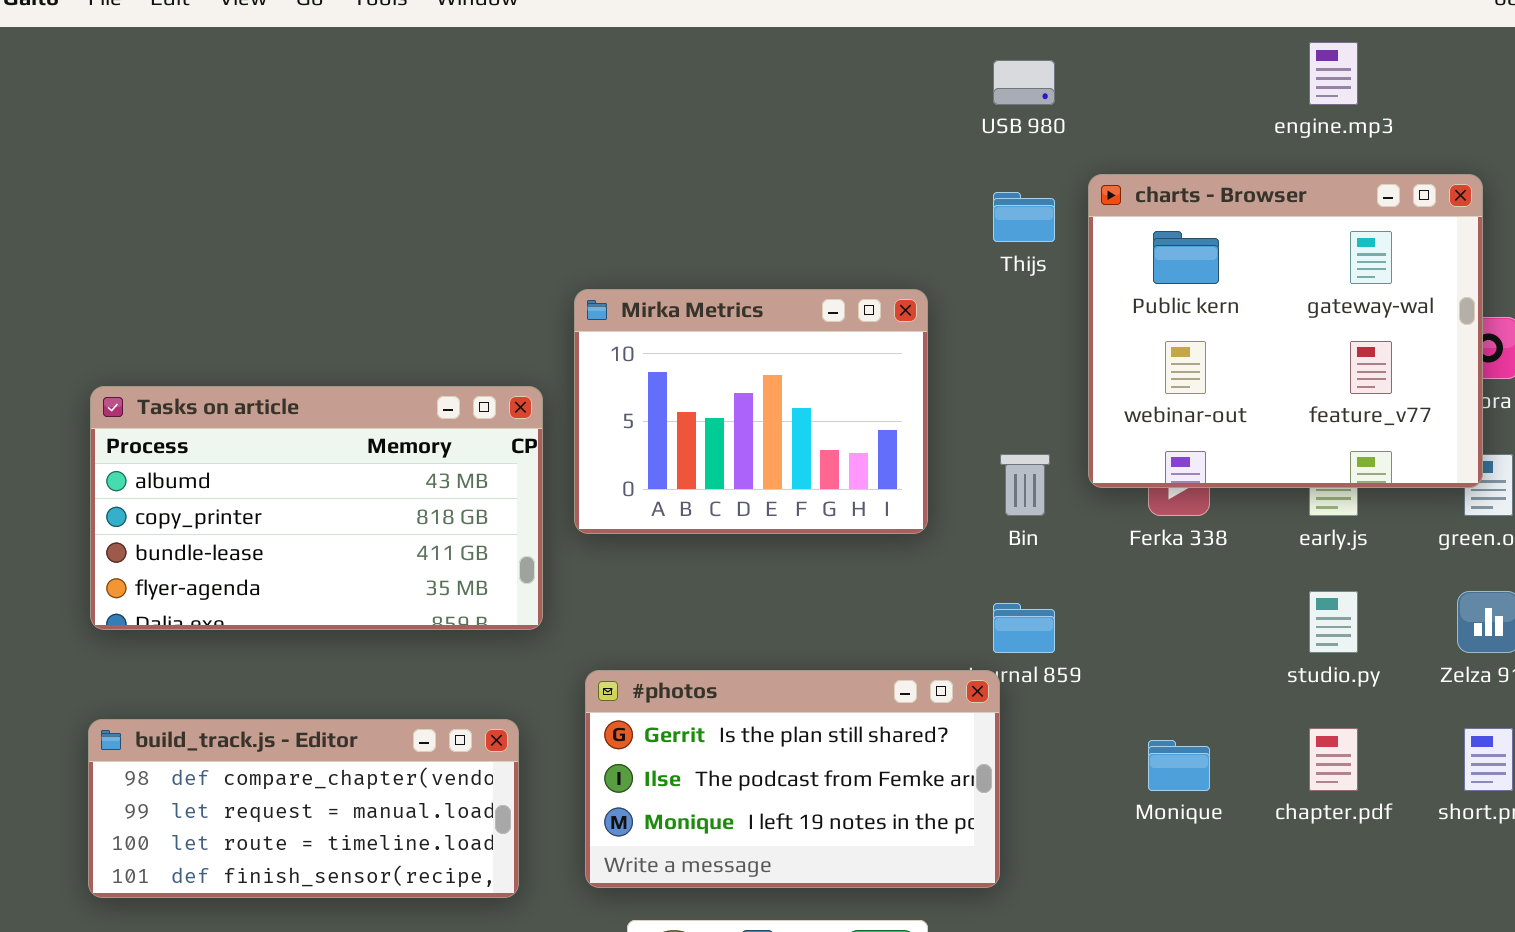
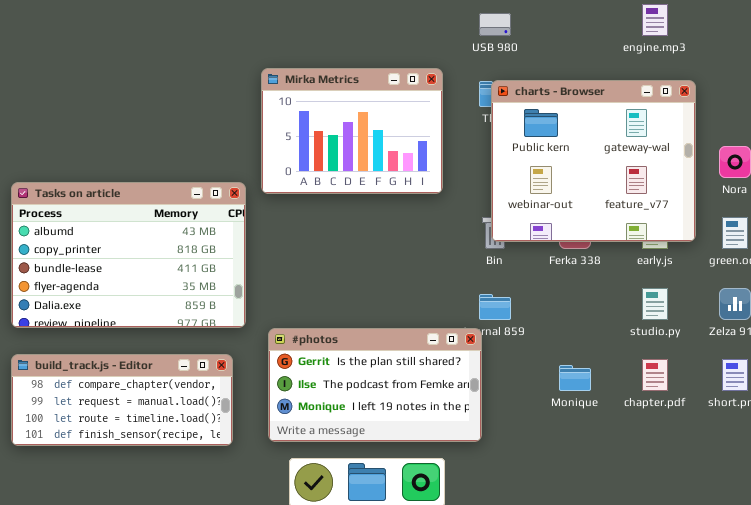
charts - Browser: [1088,174,1483,488] -> [491,80,696,242], moved
Mirka Metrics: [574,289,928,534] -> [261,68,443,194], moved
Tasks on article: [90,386,543,630] -> [11,182,246,328], resized

